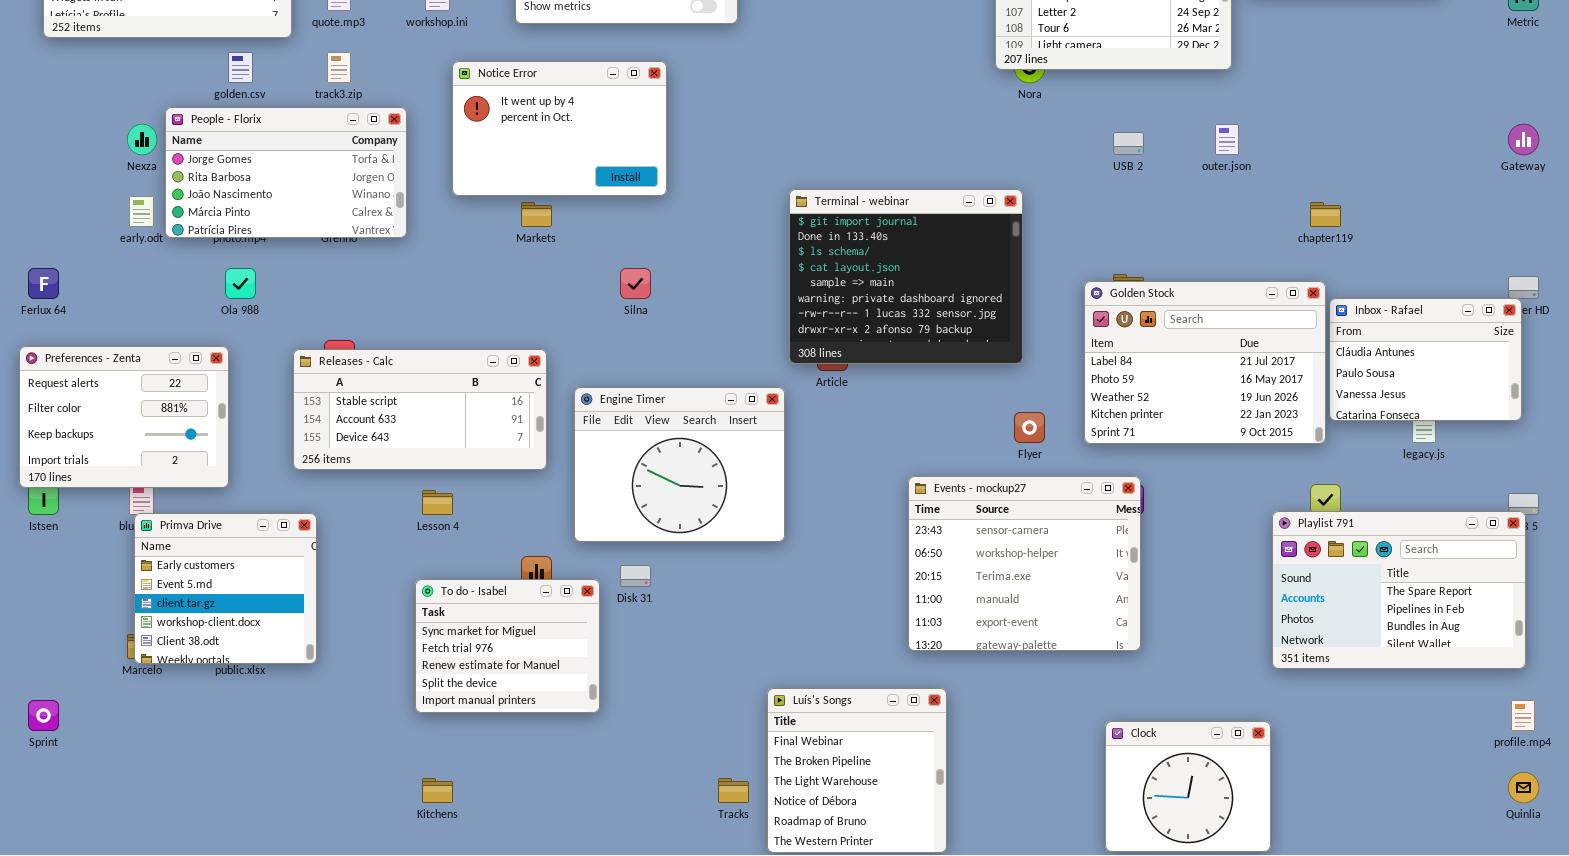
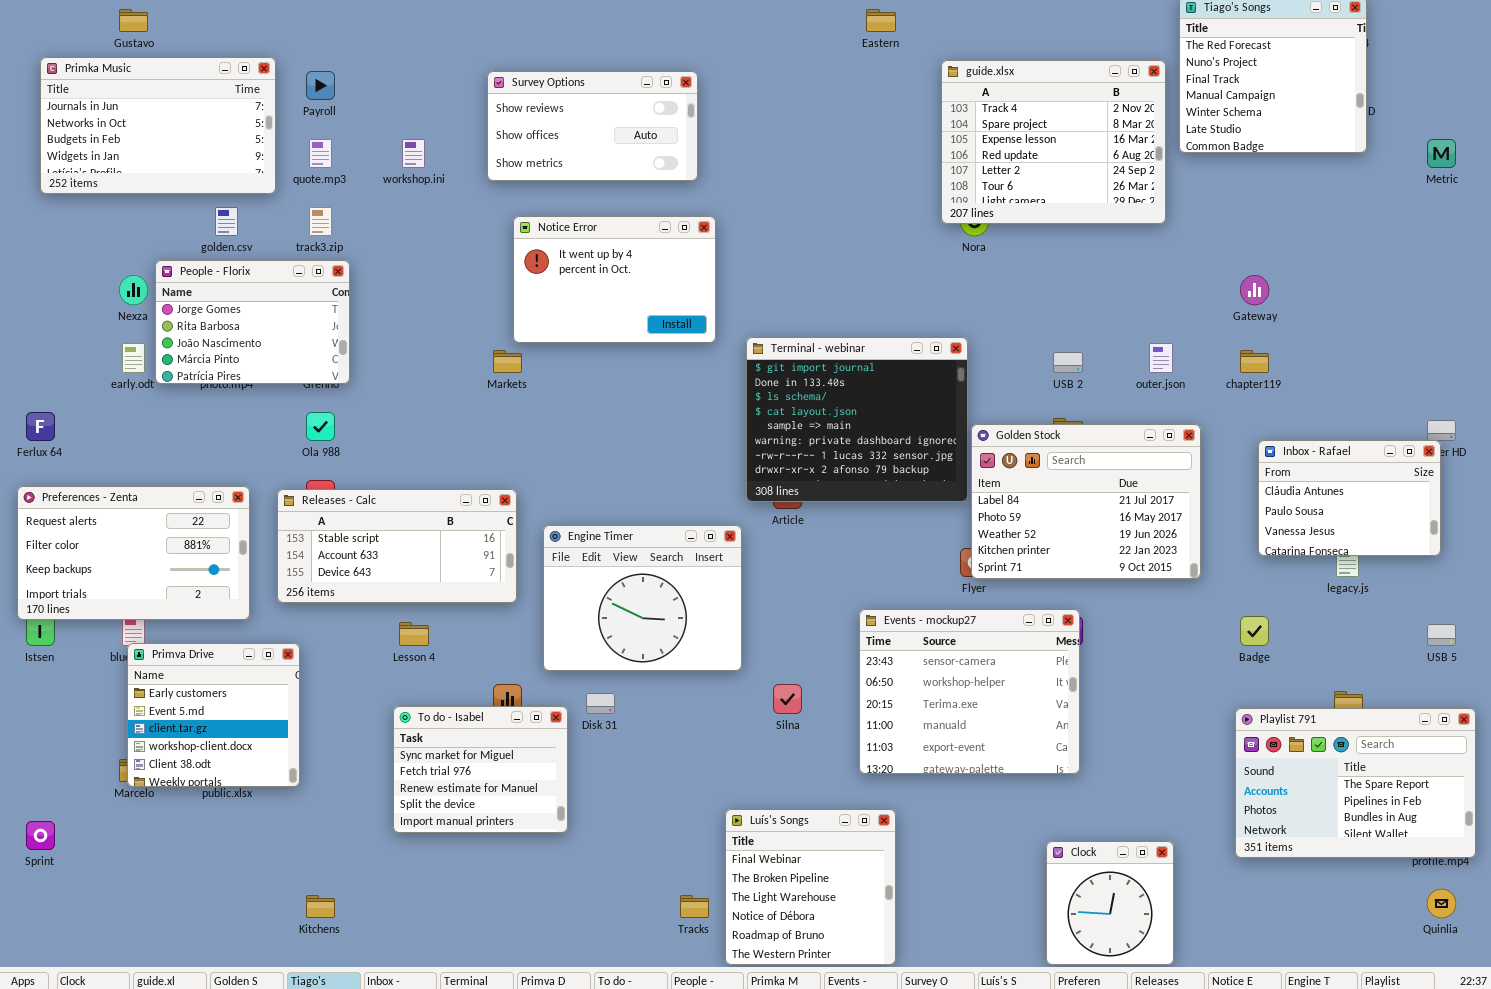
Notice Error: [452,61,667,196] -> [513,216,716,343], moved
People - Florix: [165,107,407,238] -> [155,260,350,384], resized
outer.json: [1215,124,1239,155] -> [1149,343,1173,373], moved
Gateway: [1508,124,1539,155] -> [1240,275,1269,305], moved
USB 2: [1113,132,1144,155] -> [1053,352,1083,373], moved
Ola 988: [225,268,256,299] -> [306,412,335,441], moved
Silna: [620,268,651,299] -> [773,684,802,714], moved
Golden Stock: [1084,281,1326,444] -> [971,424,1201,579], moved
Preferences - Zenta: [19,346,229,488] -> [17,486,250,620], resized
Playlist 791: [1272,511,1526,669] -> [1235,708,1476,858], moved
Clock: [1105,721,1271,852] -> [1046,841,1174,965], resized
Kitchens: [422,778,453,803] -> [306,895,335,918], moved

